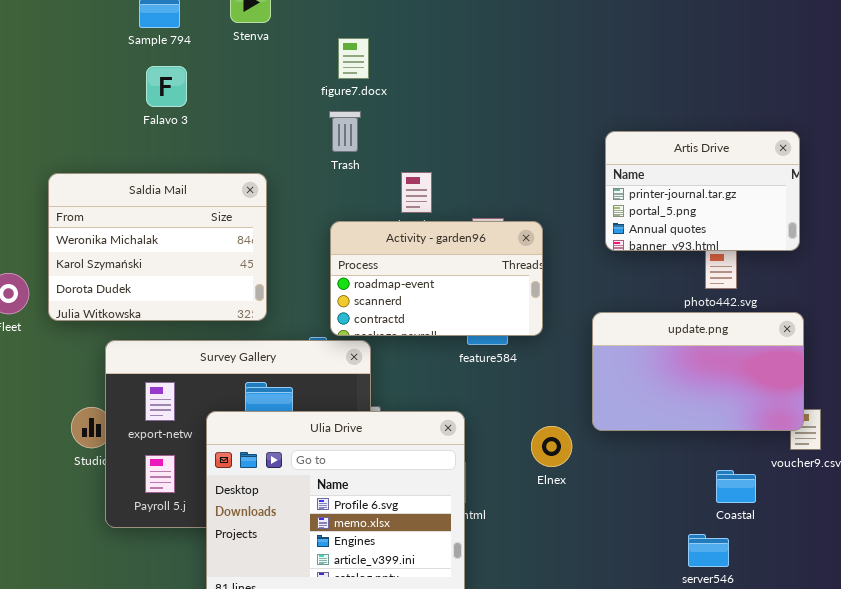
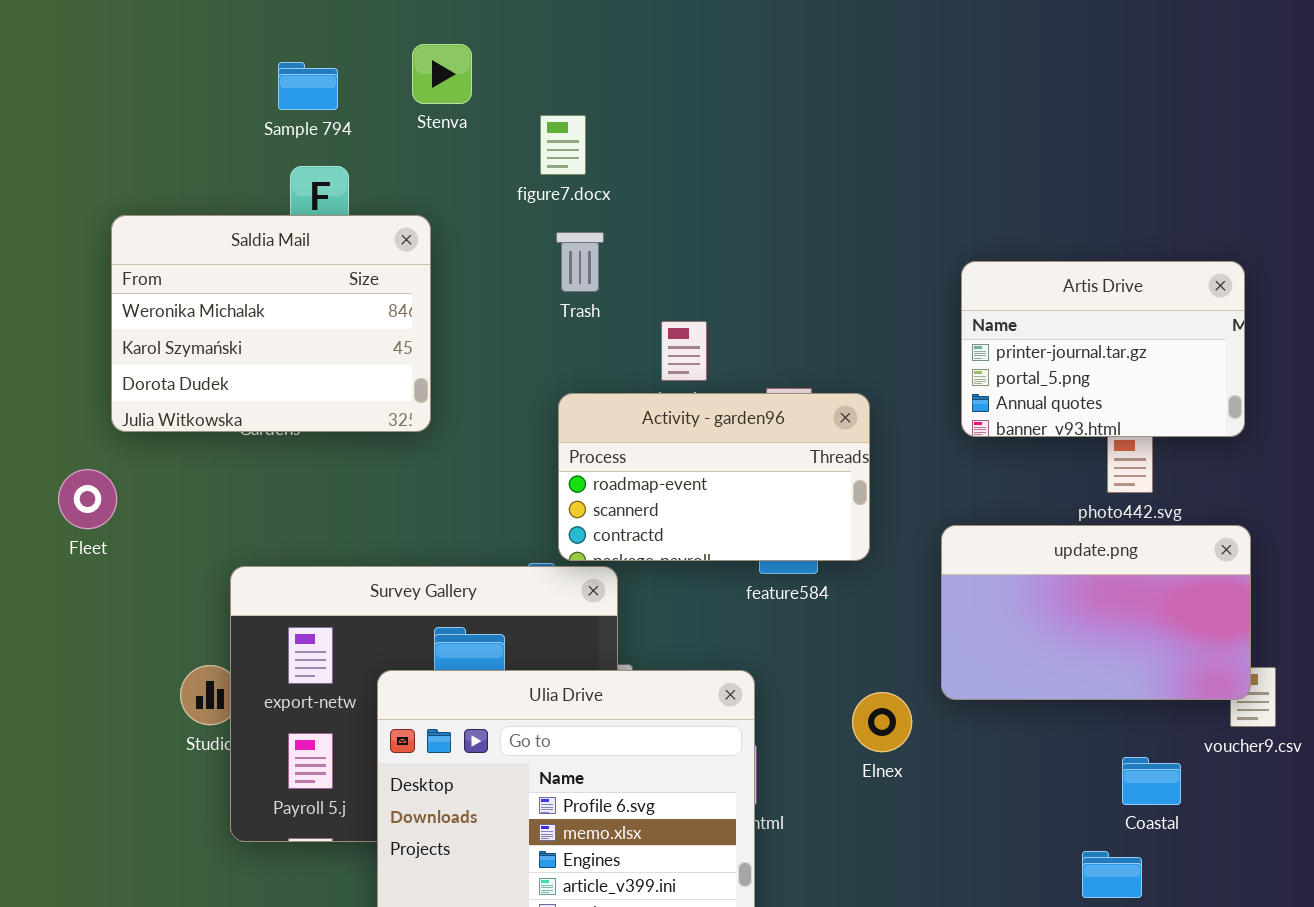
figure7.docx: [338,38,369,79] -> [540,115,586,175], moved
Saldia Mail: [48,173,267,321] -> [111,215,431,432], moved

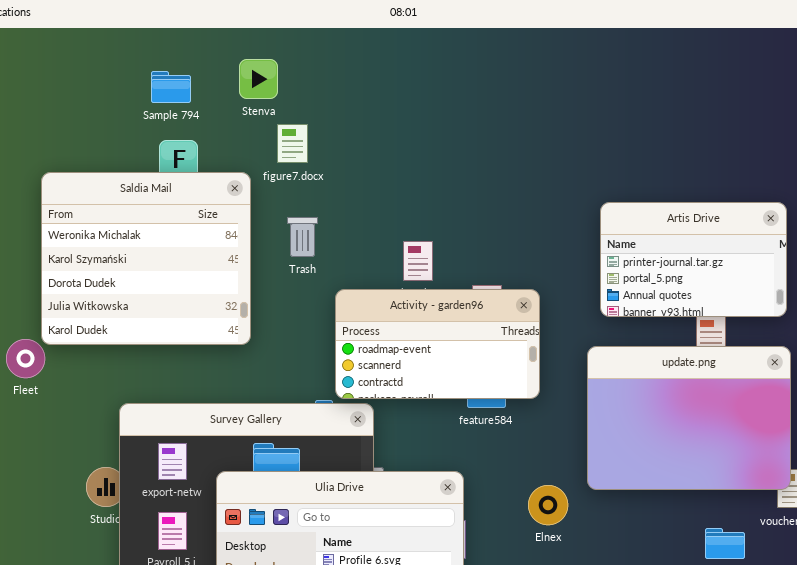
figure7.docx: [540,115,586,175] -> [277,124,308,163], moved
Saldia Mail: [111,215,431,432] -> [41,172,251,345], resized
Trash: [556,232,604,292] -> [287,217,318,257], moved
update.png: [941,525,1251,700] -> [587,346,791,490], resized

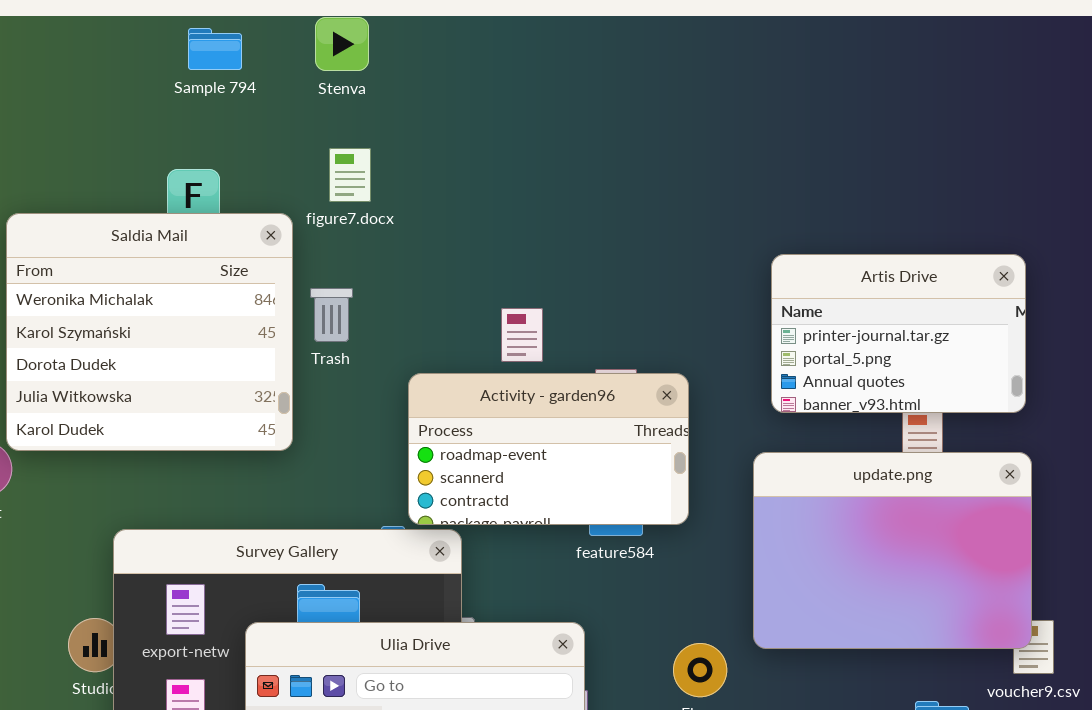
Stenva: [239,59,278,99] -> [315,17,369,71], moved
Sample 794: [151,71,191,103] -> [188,28,242,70], moved
Trash: [287,217,318,257] -> [310,288,353,342], moved

